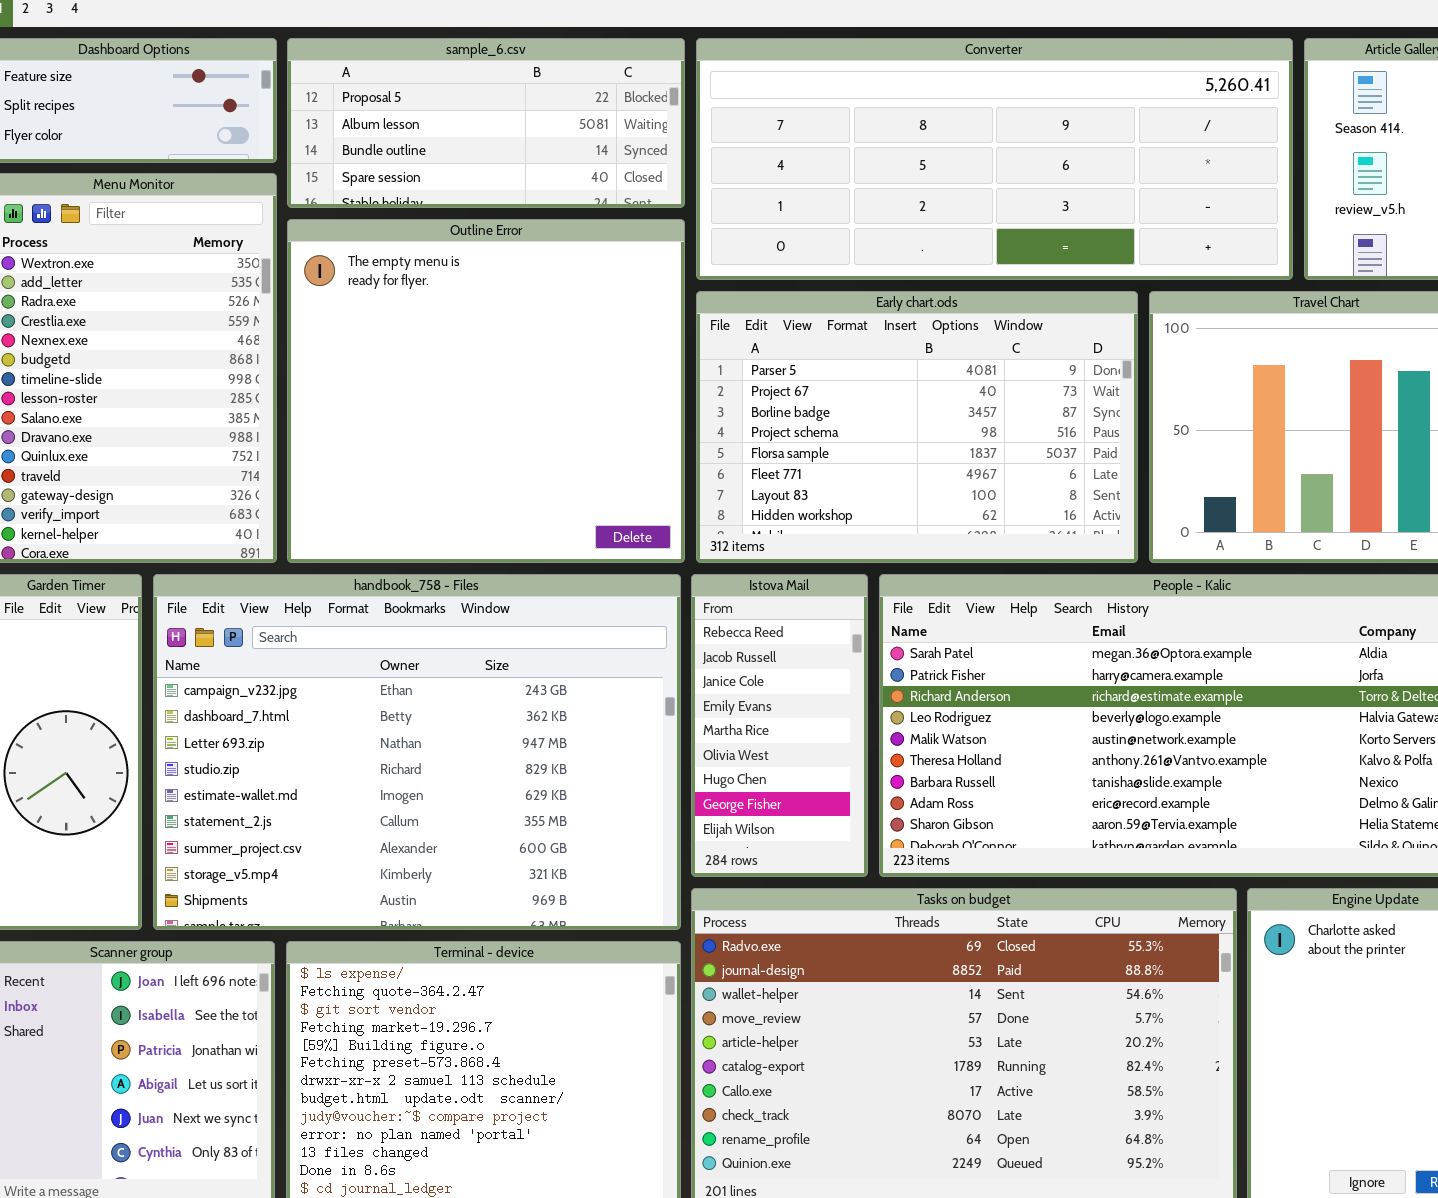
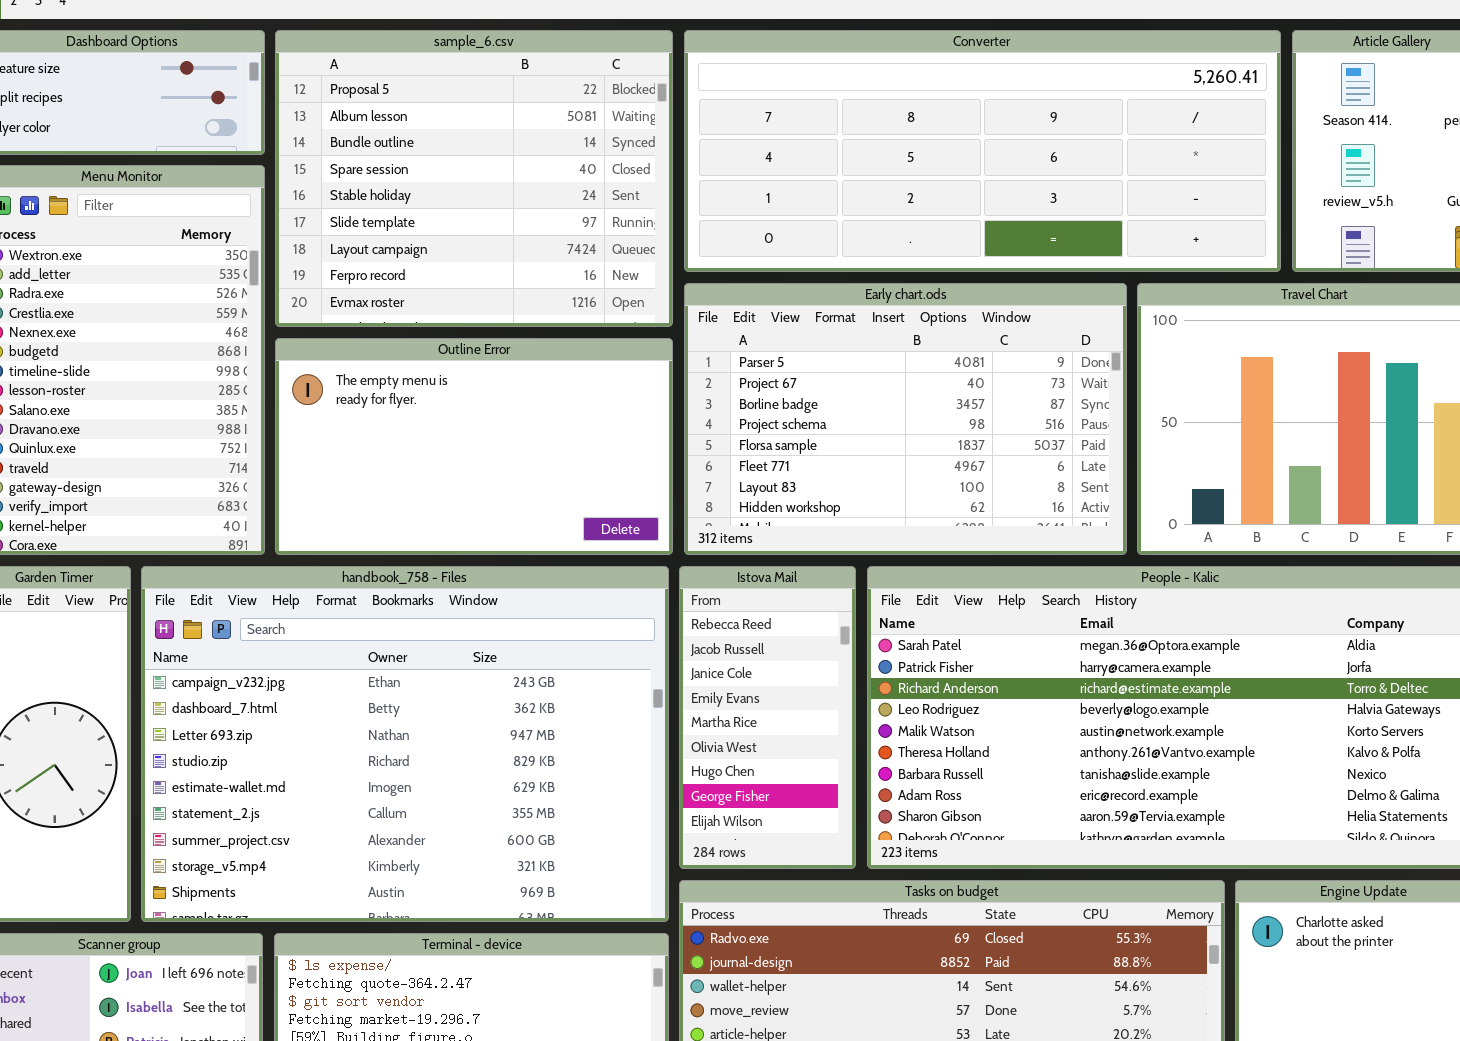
sample_6.csv: [287,38,685,208] -> [275,30,673,327], resized
Outline Error: [287,219,685,563] -> [275,338,673,555], resized

